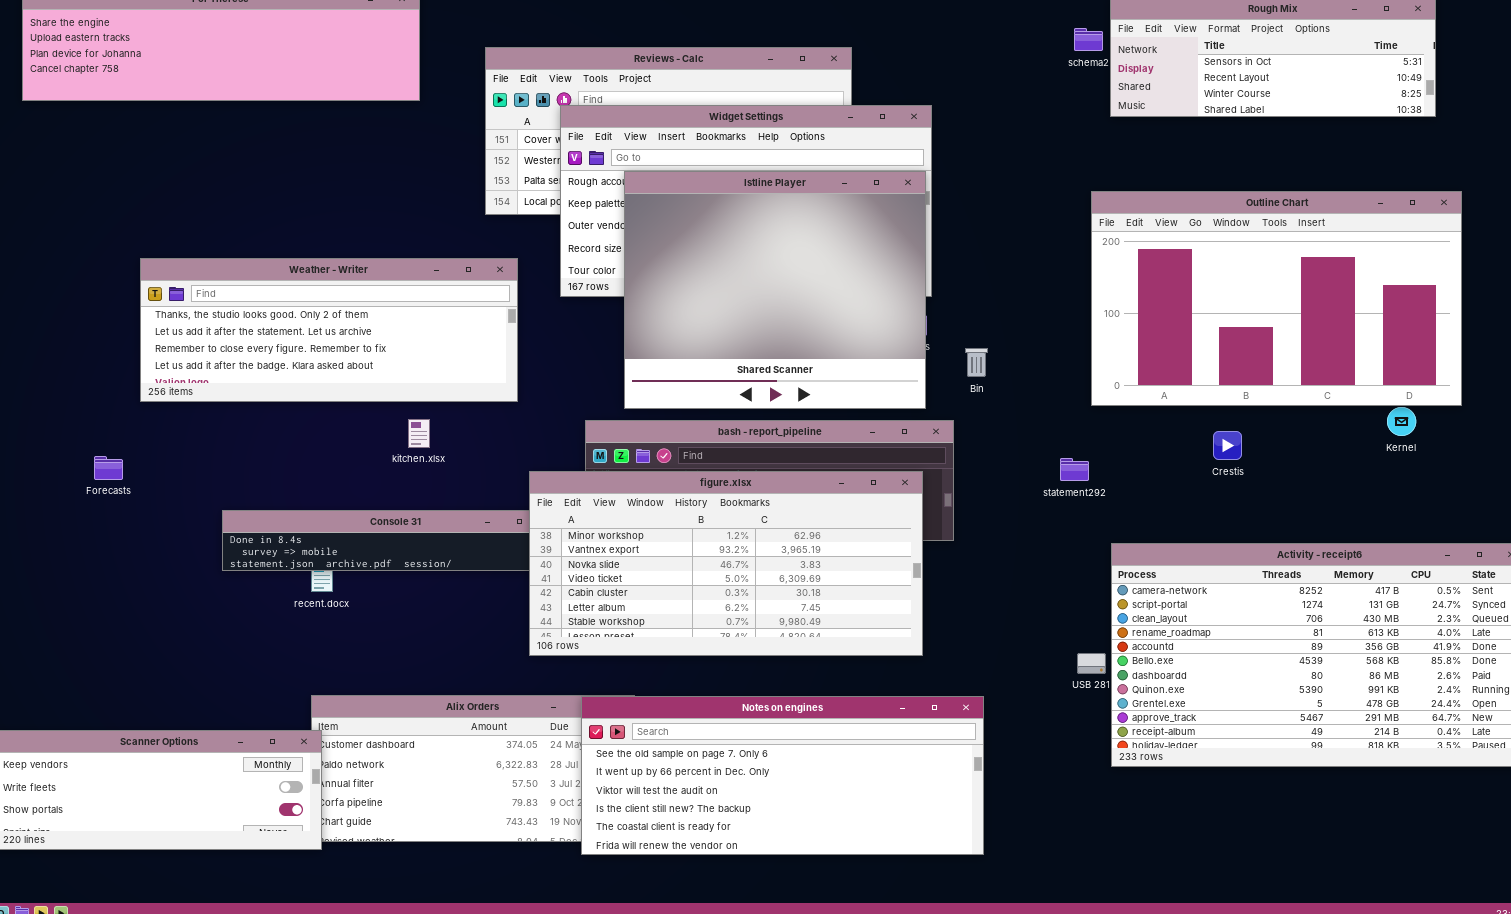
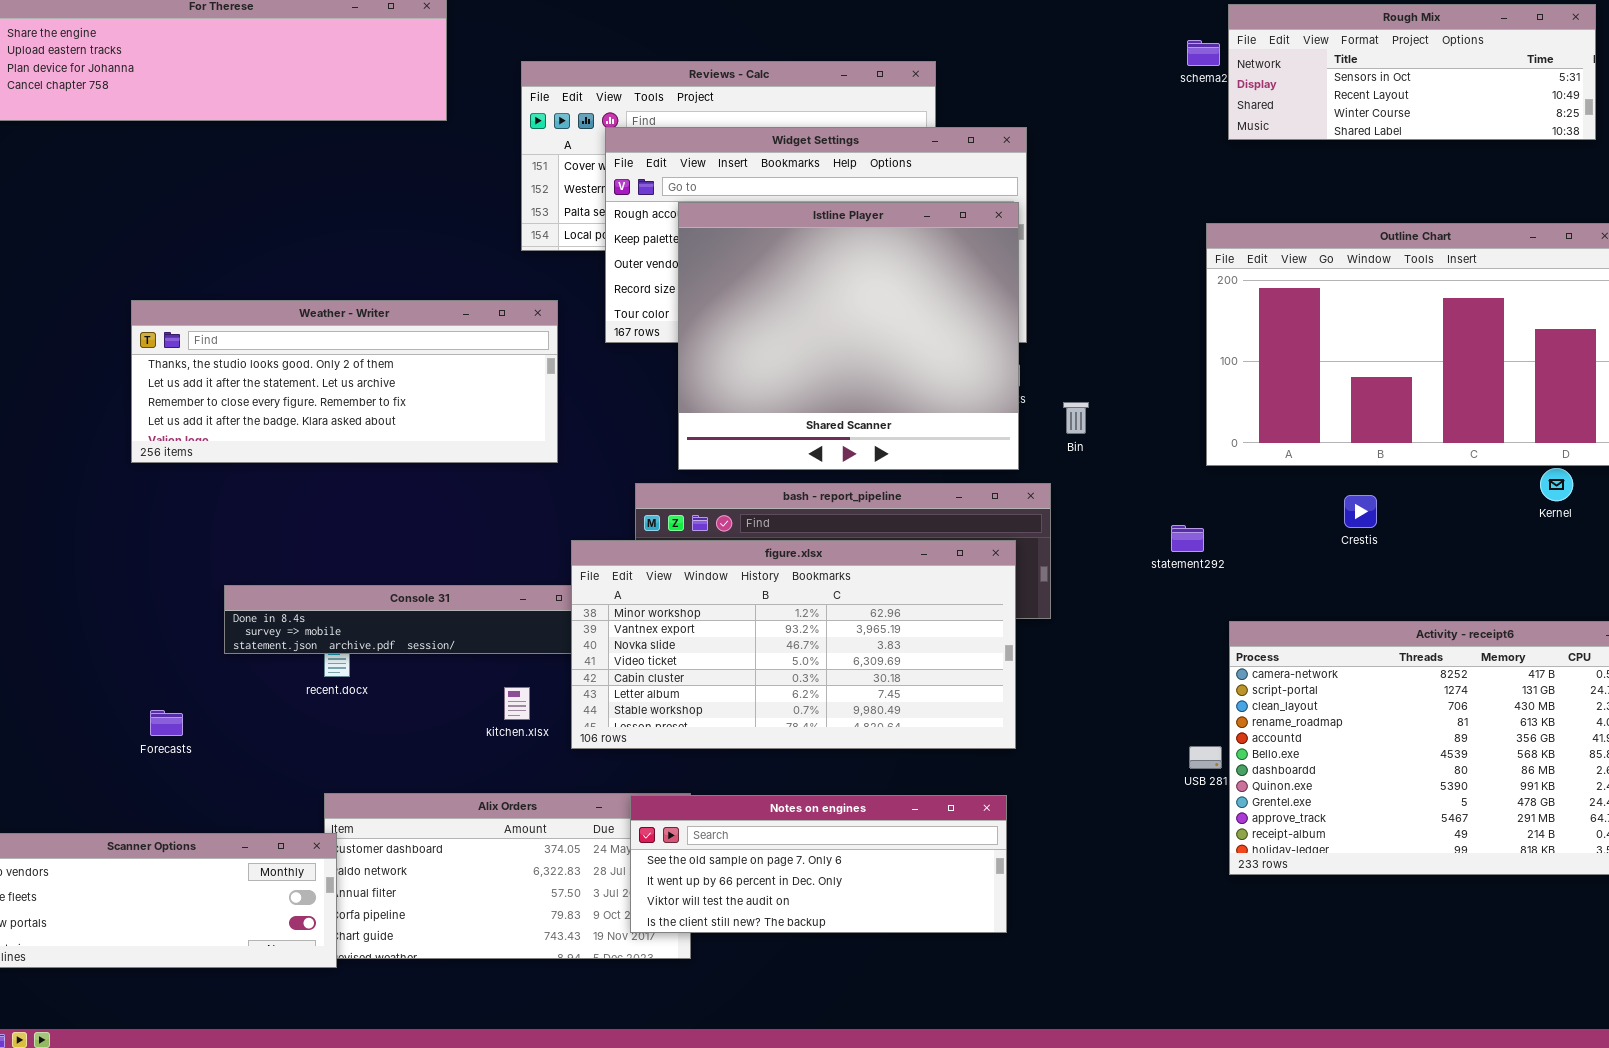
kitchen.xlsx: [408,419,430,448] -> [504,687,530,720], moved
Forecasts: [94,456,123,480] -> [150,710,183,736], moved
Notes on engines: [581,696,984,855] -> [630,795,1007,933], resized

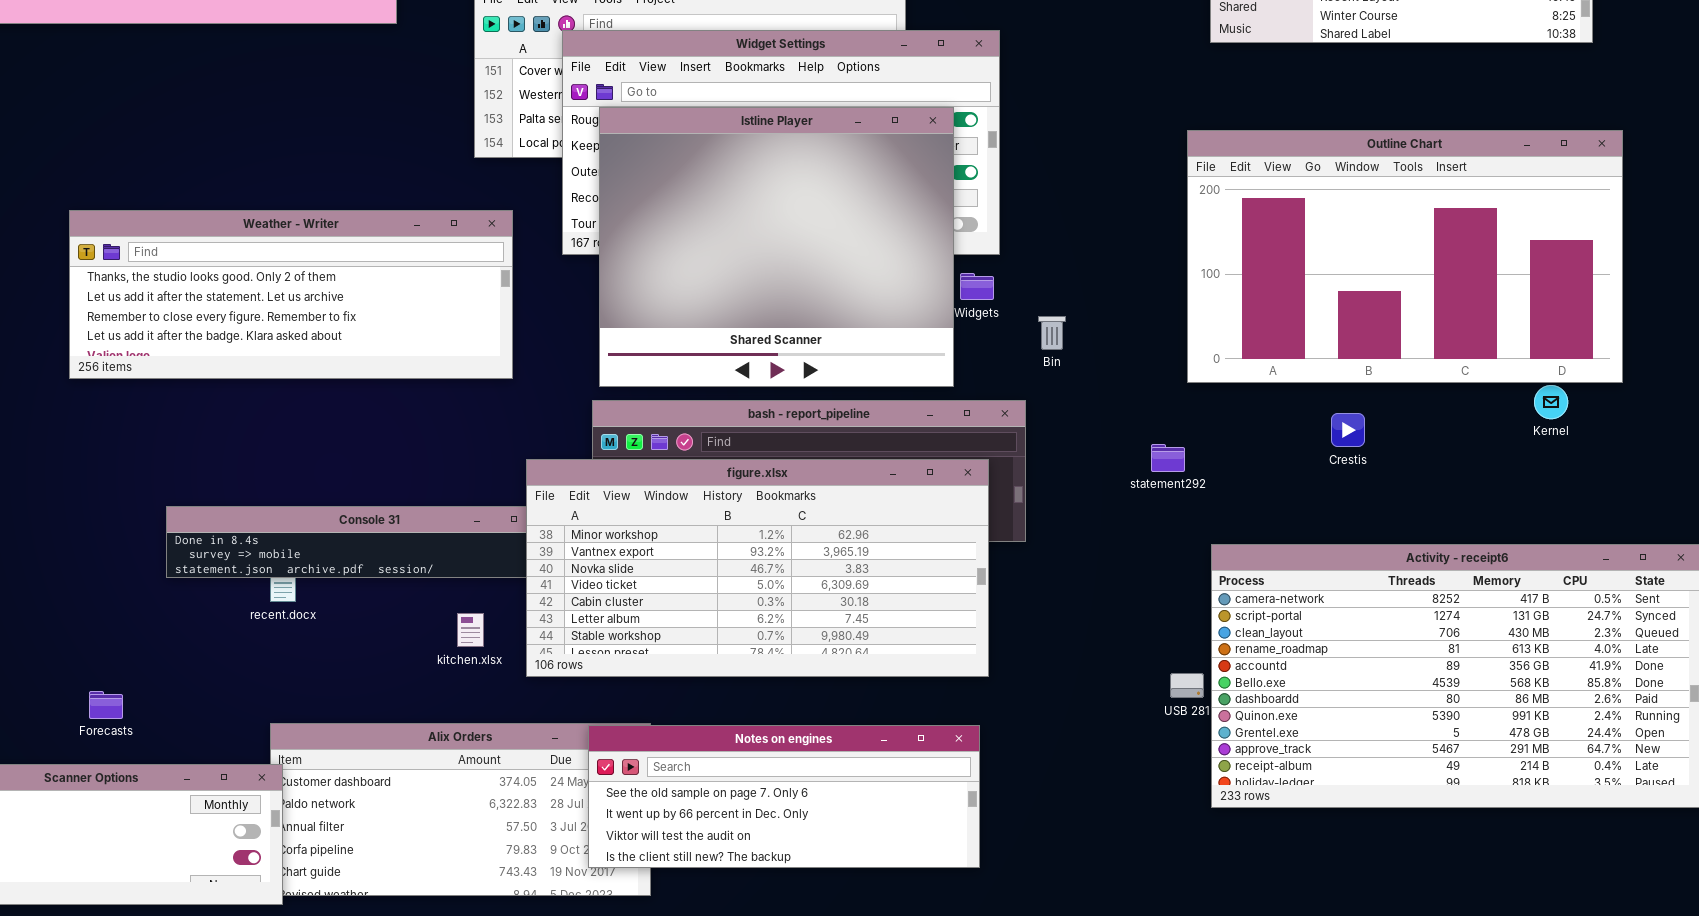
Istline Player: [678,202,1019,470] -> [599,107,954,387], moved
Forecasts: [150,710,183,736] -> [89,691,123,719], moved

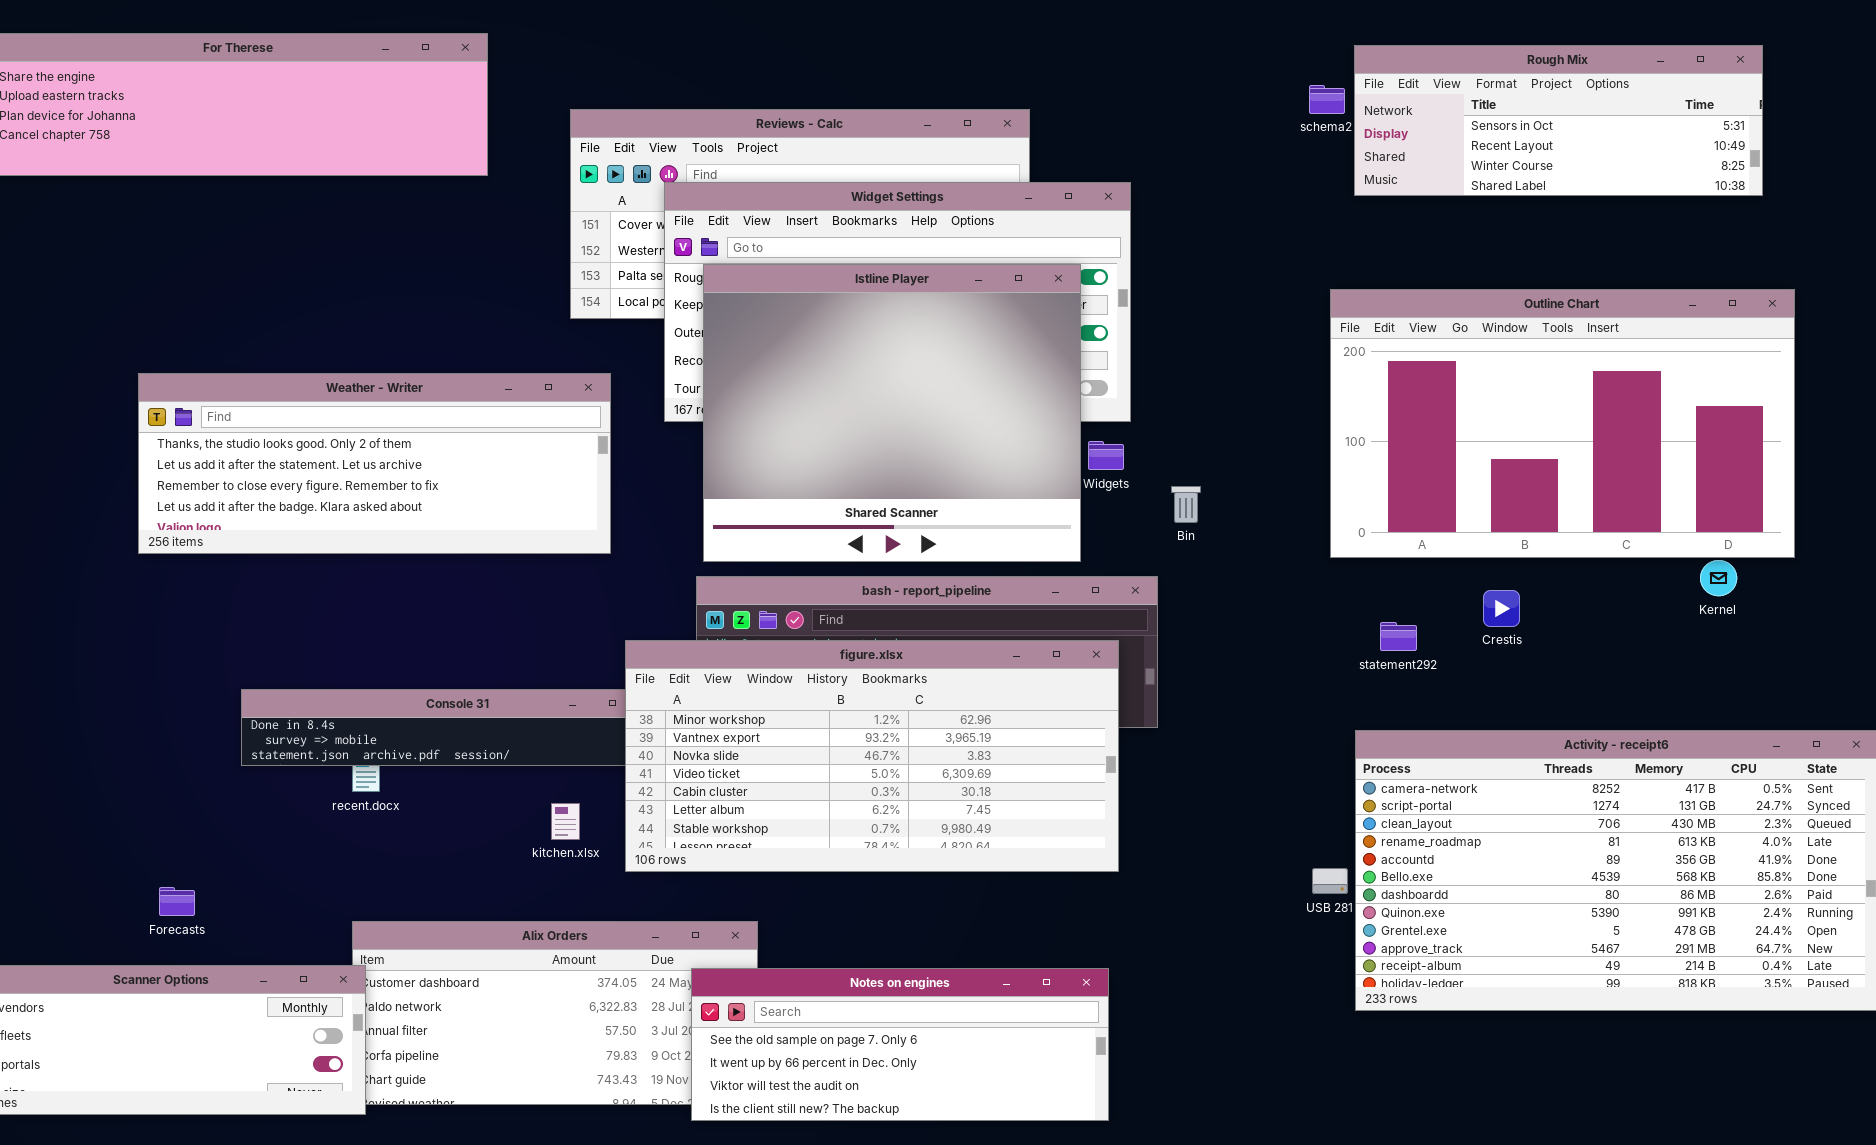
statement292: [1151,444,1185,472] -> [1380,622,1417,651], moved
Notes on engines: [588,725,980,868] -> [691,968,1109,1121], moved

